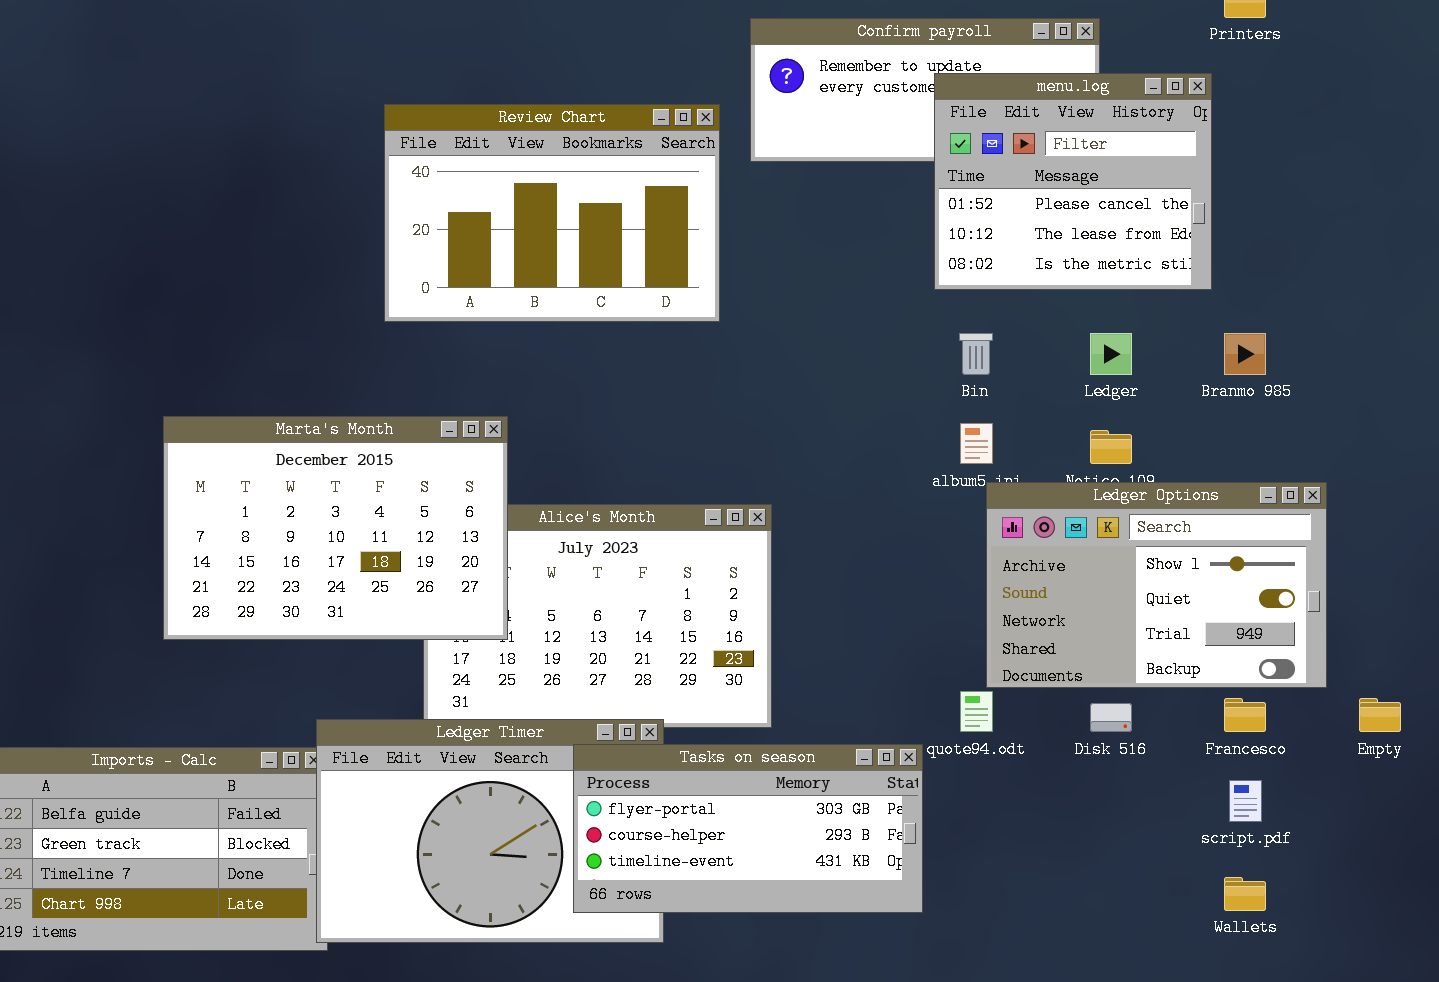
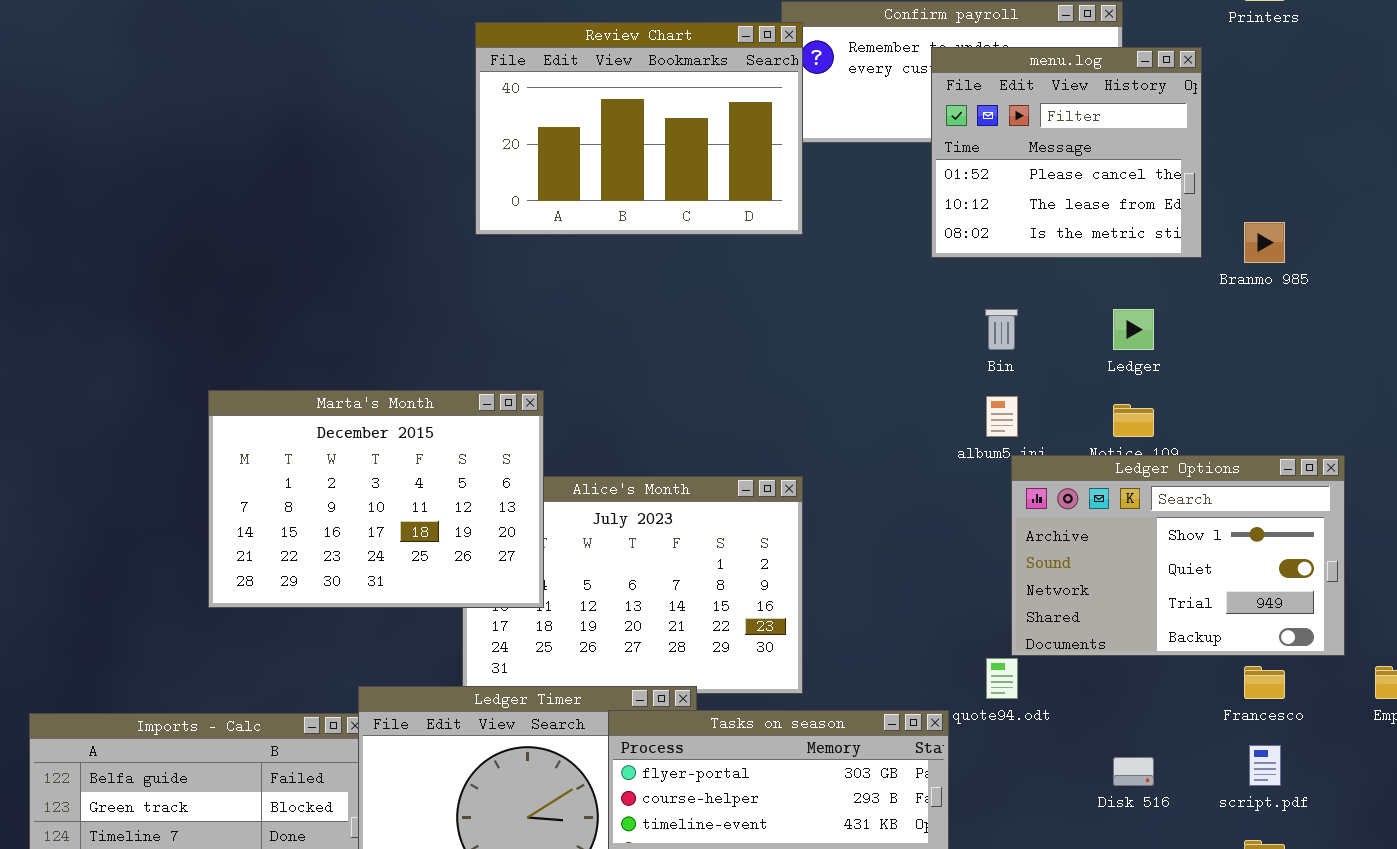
menu.log: [934,73,1212,290] -> [931,47,1202,258], moved
Review Chart: [384,104,720,322] -> [475,22,803,235], moved
Branmo 985: [1224,333,1266,375] -> [1244,222,1285,263], moved
Disk 516: [1090,703,1132,732] -> [1113,757,1154,786], moved

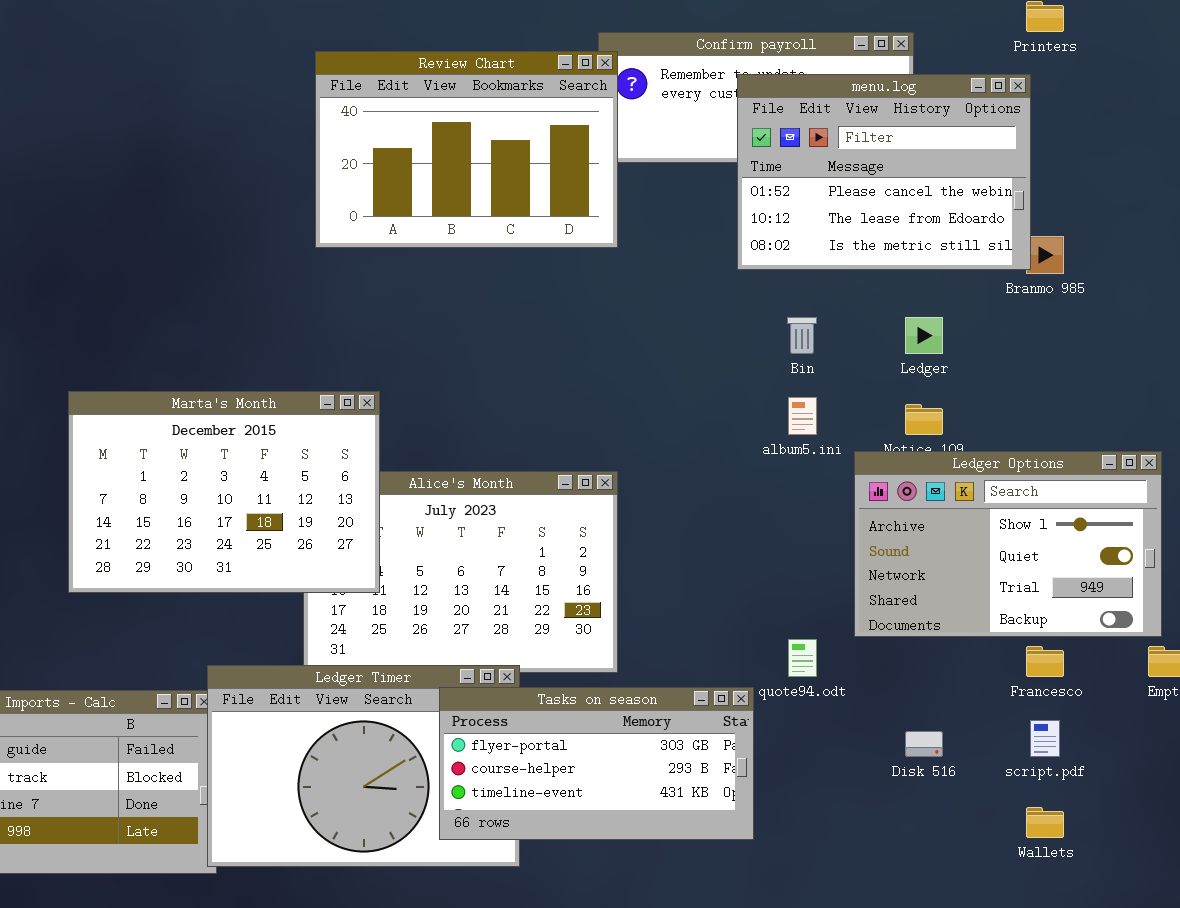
menu.log: [931,47,1202,258] -> [737,74,1031,270], resized
Ledger Options: [1011,455,1345,656] -> [854,451,1162,637], moved

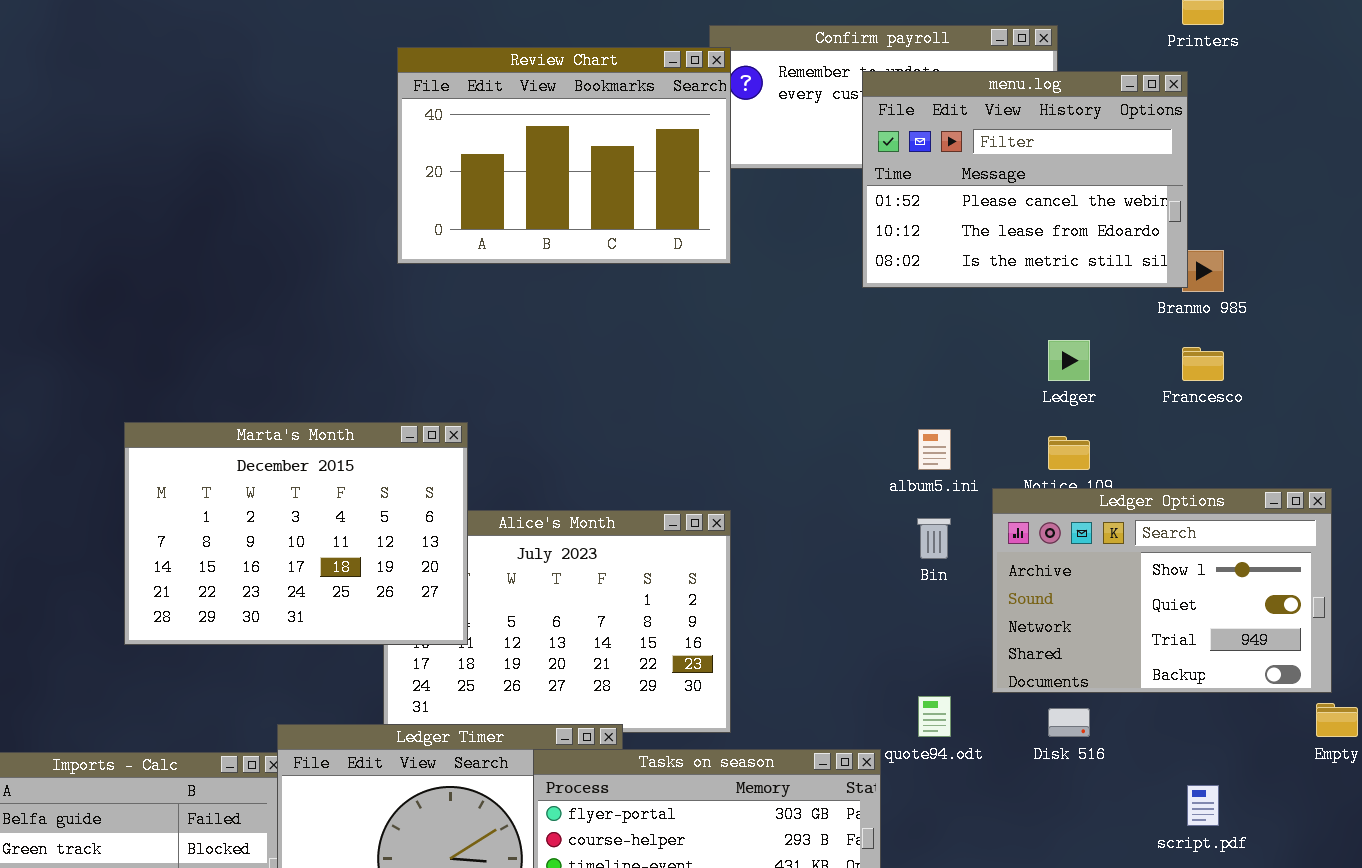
Bin: [787,317,817,354] -> [917,518,951,559], moved
Francesco: [1026,646,1064,677] -> [1182,347,1224,381], moved
Disk 516: [905,731,943,757] -> [1048,708,1090,737], moved

